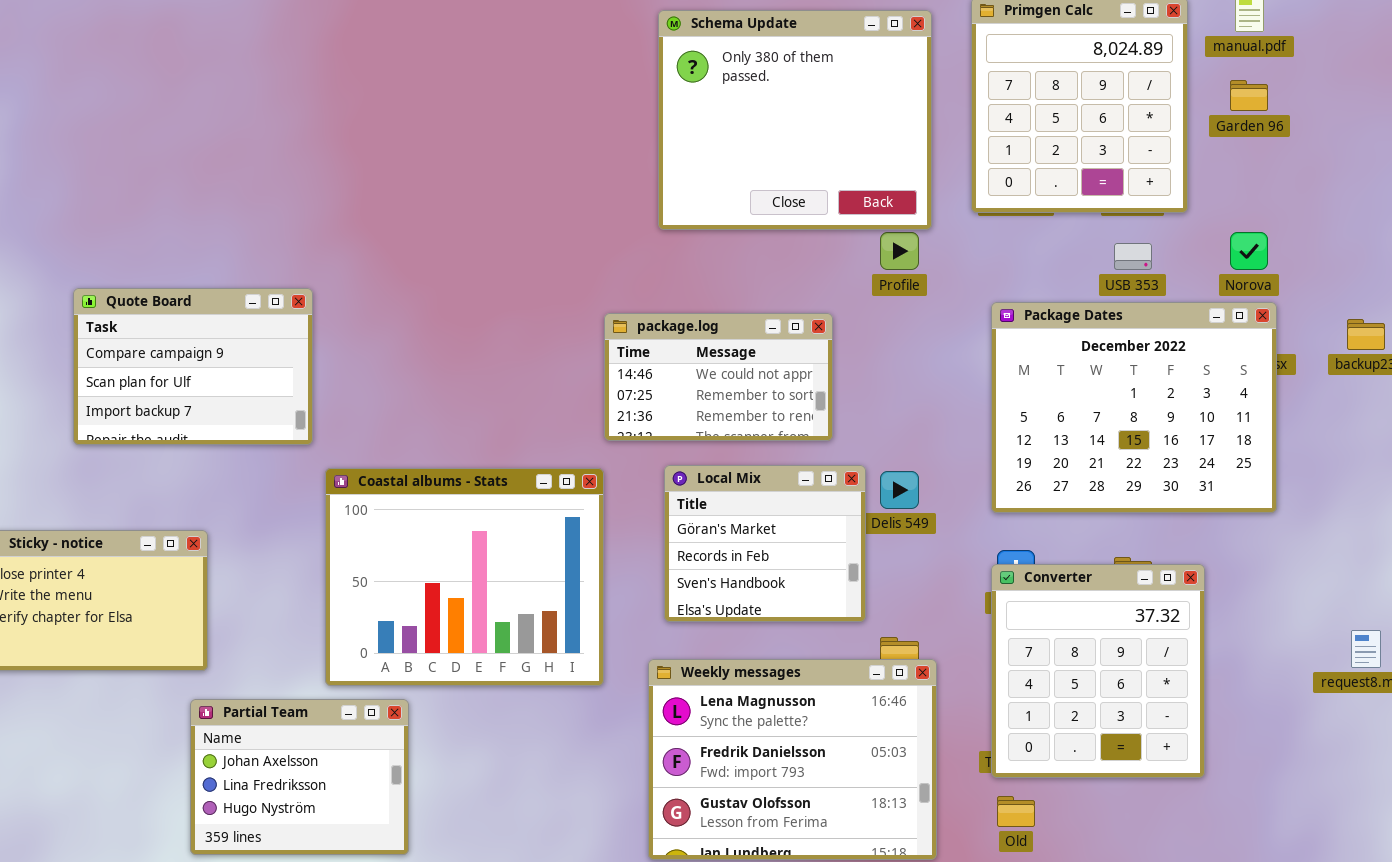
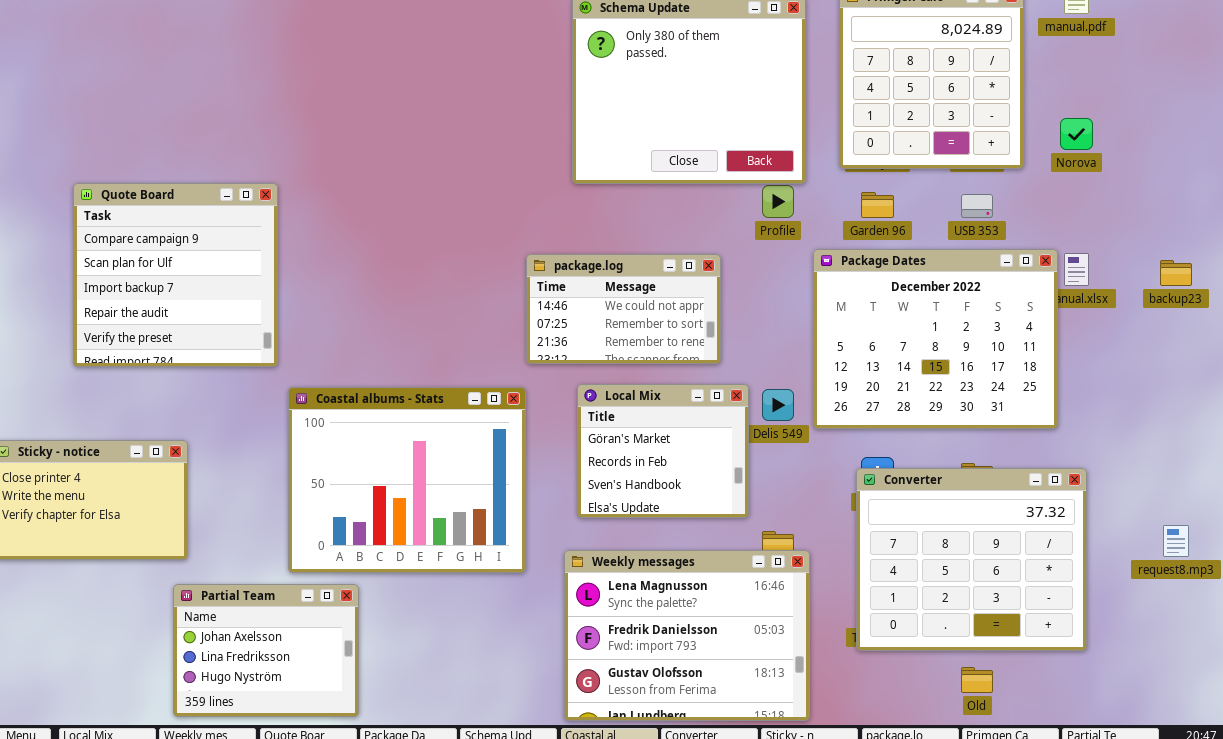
Garden 96: [1230,80,1268,111] -> [861,192,894,218], moved
Norova: [1230,232,1268,270] -> [1060,118,1093,150], moved
Quote Board: [73,288,313,445] -> [73,183,278,367], resized
Package Dates: [991,302,1277,513] -> [813,249,1058,429], moved
Converter: [991,564,1205,778] -> [856,468,1087,651], resized
Old: [997,796,1035,827] -> [961,667,993,693], moved

